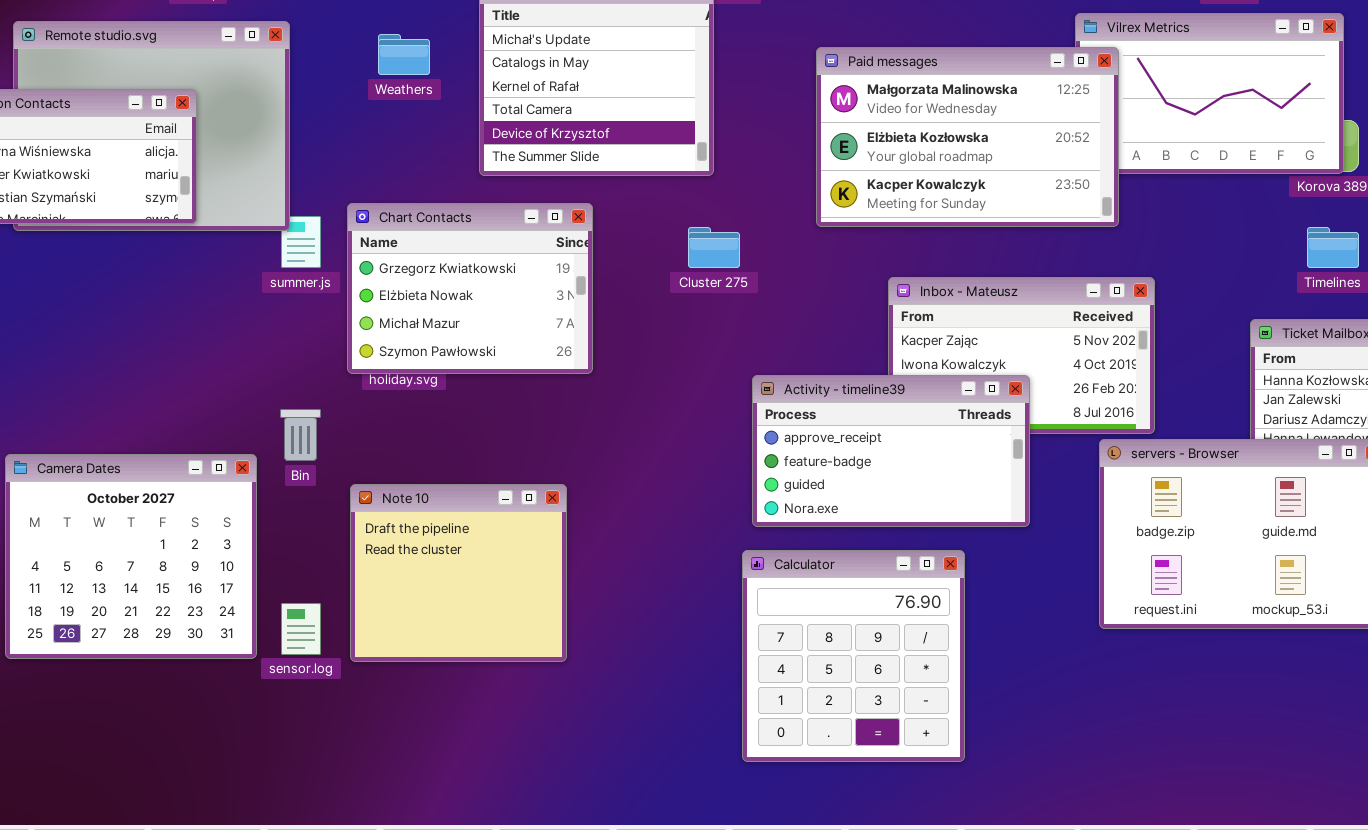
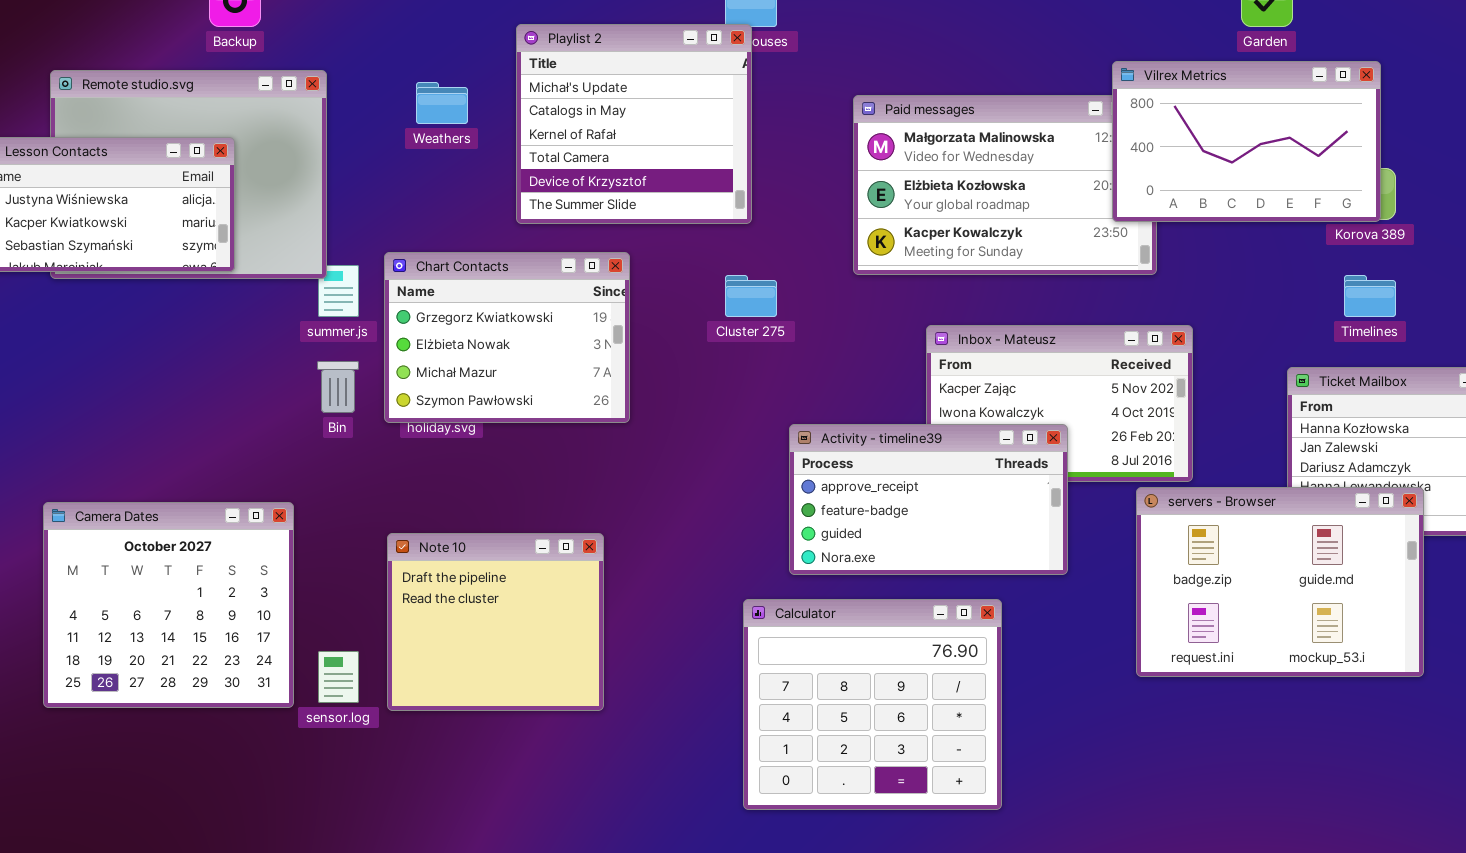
Vilrex Metrics: [1075,13,1344,174] -> [1112,61,1381,222], raised
Bin: [280,409,321,461] -> [317,361,359,413], moved
Calculator: [742,550,965,762] -> [743,599,1002,810], resized

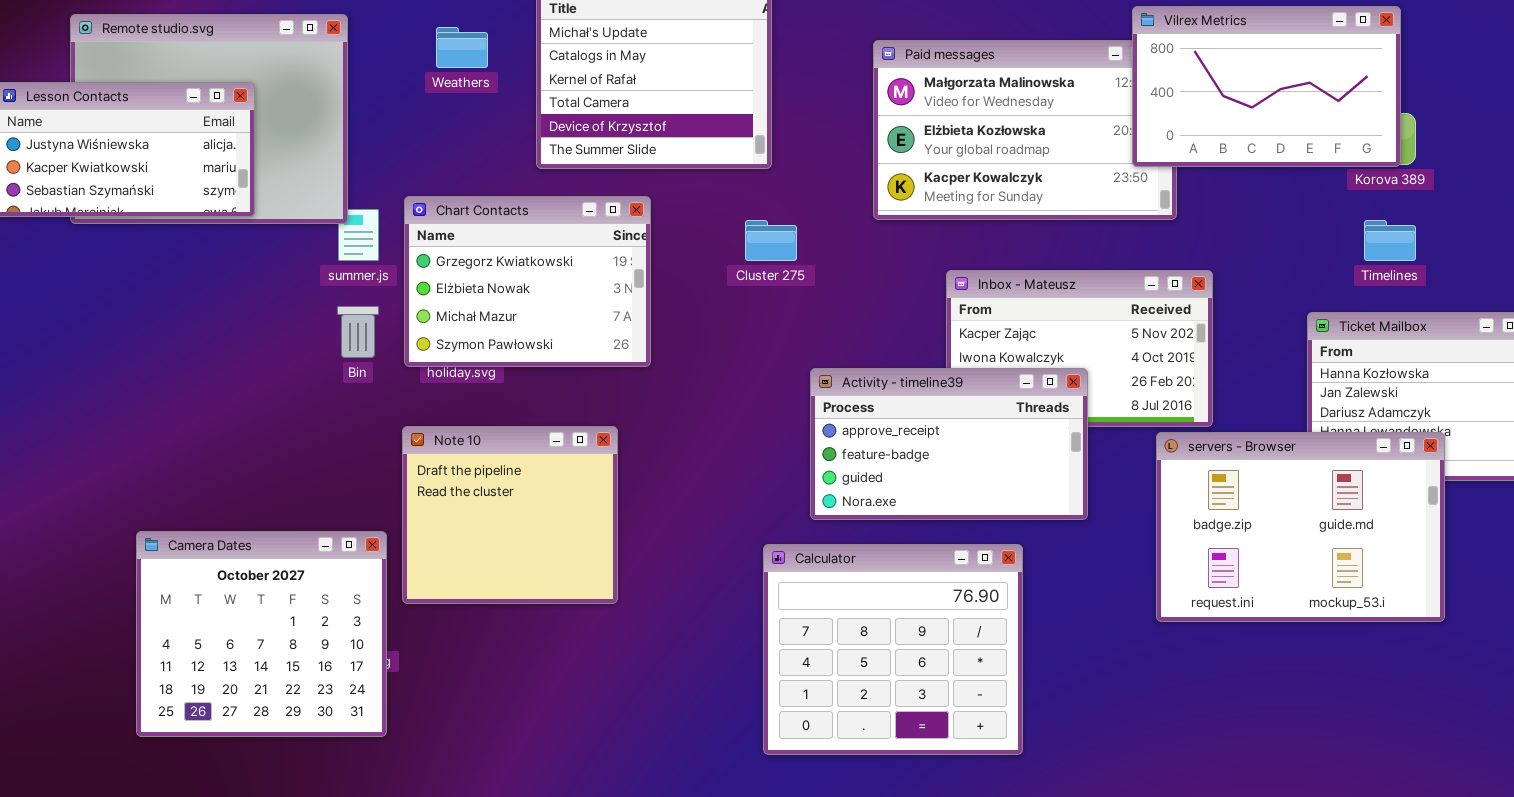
Camera Dates: [43,502,294,708] -> [136,531,387,737], moved
Note 10: [387,533,604,711] -> [402,426,618,604], moved

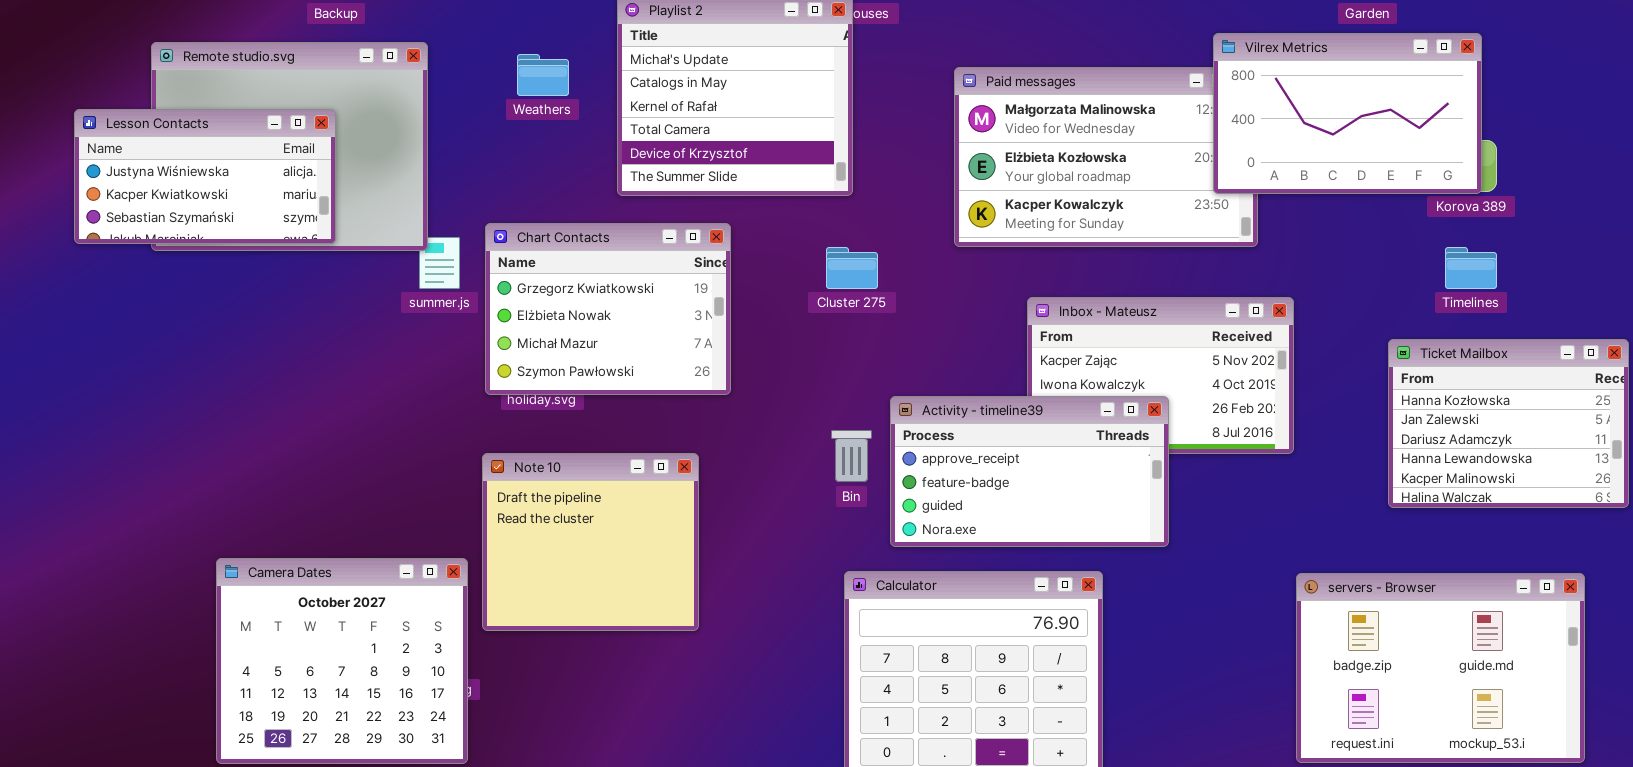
Bin: [337,306,379,358] -> [831,430,872,482], moved
servers - Browser: [1156,432,1445,622] -> [1296,573,1585,763], moved

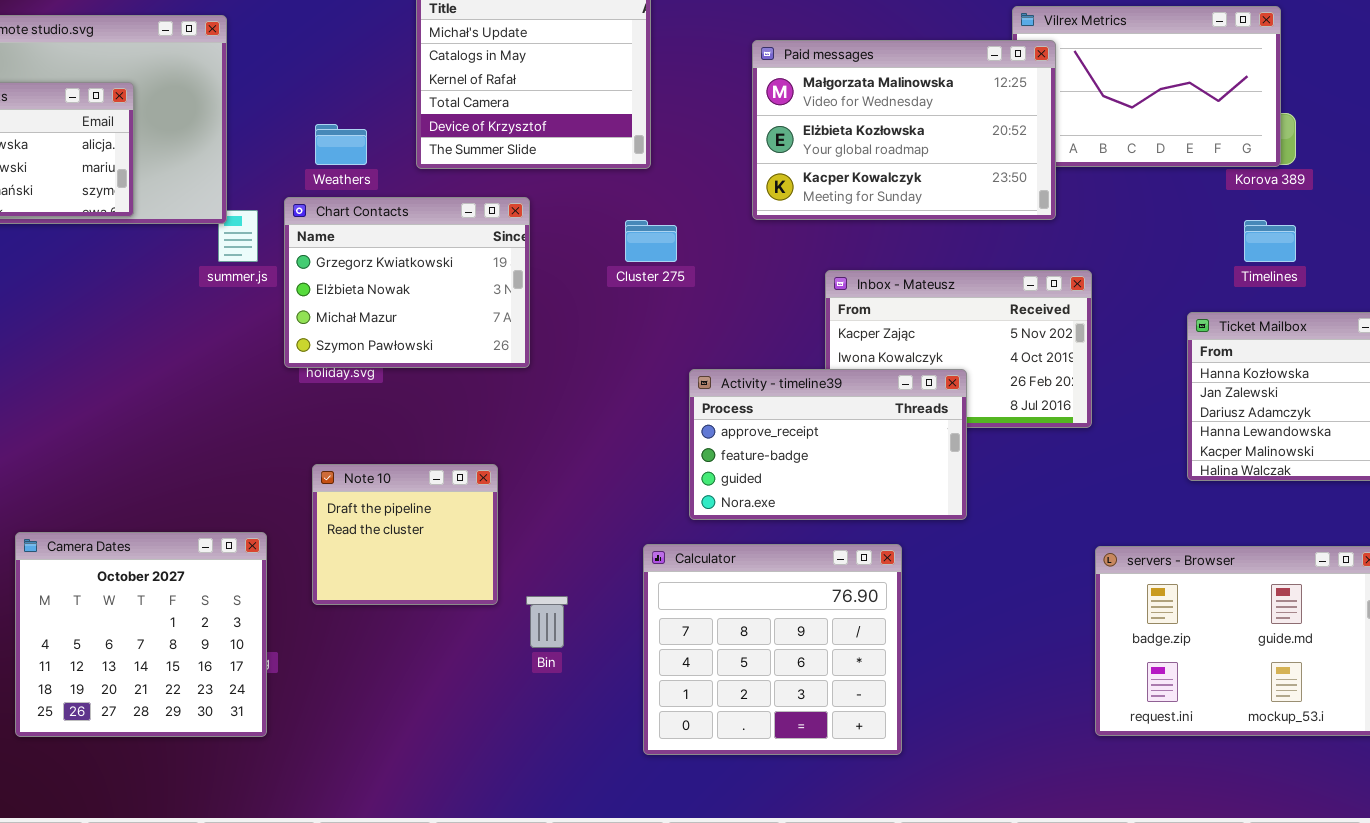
Weathers: [517,54,569,96] -> [315,124,367,165], moved
Paid messages: [954,67,1258,247] -> [752,40,1056,220], raised
Bin: [831,430,872,482] -> [526,596,568,648], moved
Note 10: [482,453,699,631] -> [312,464,498,605], resized

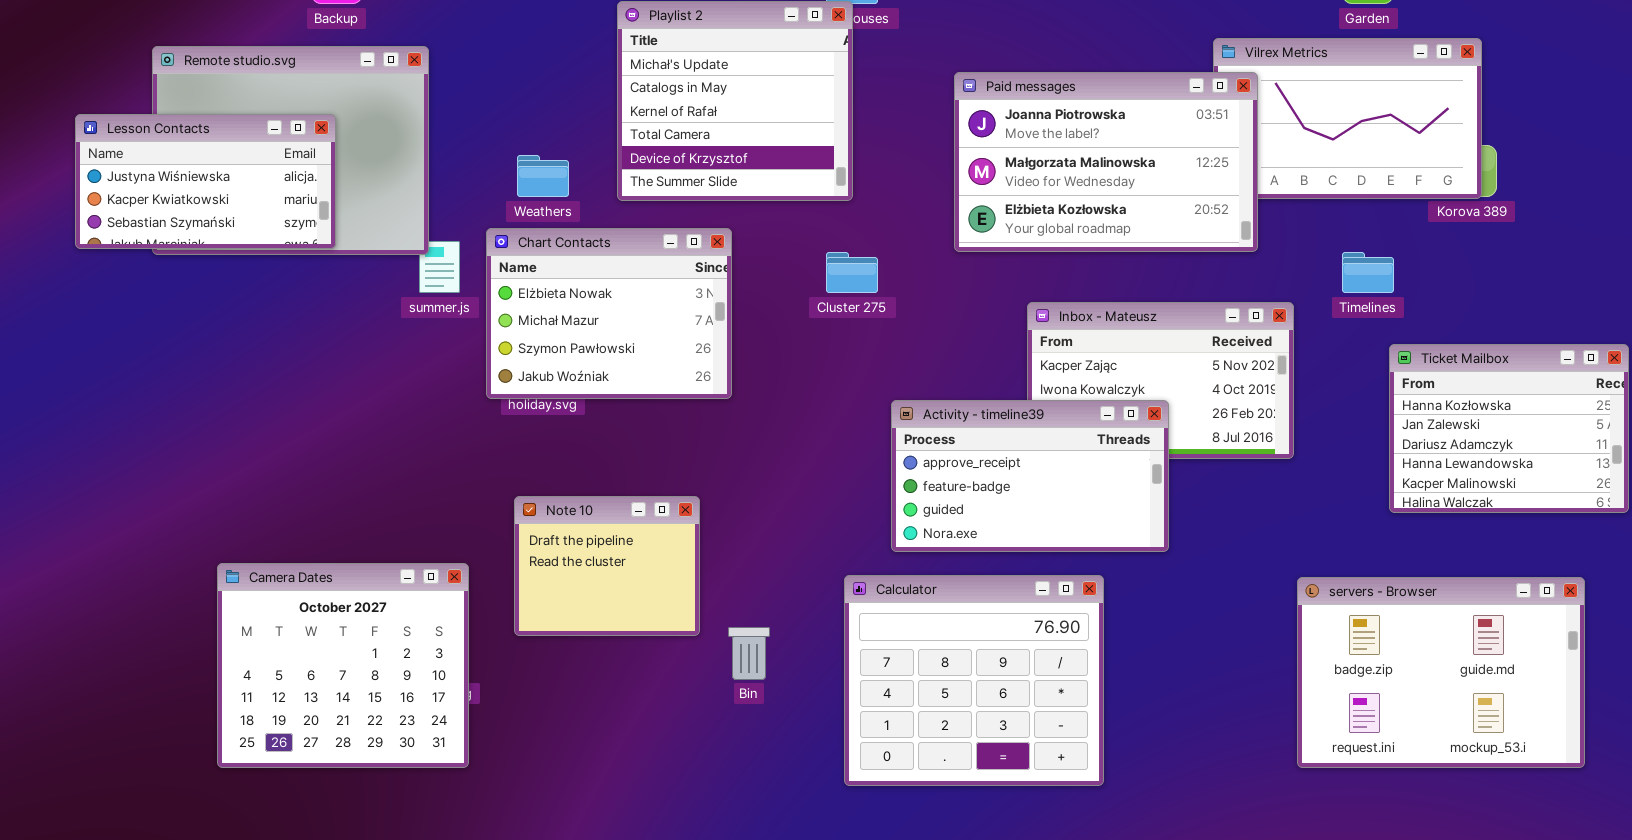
Paid messages: [752,40,1056,220] -> [954,72,1258,252], scrolled up 1 row
Chart Contacts: [284,197,530,368] -> [486,228,732,399], scrolled down 1 row
Timelines: [1244,220,1296,262] -> [1342,252,1394,293], moved

